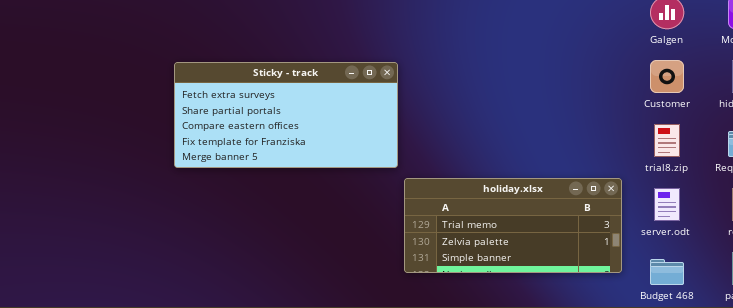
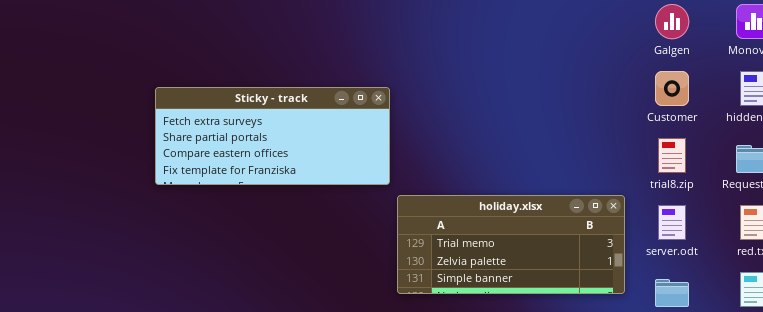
Sticky - track: [174,62,398,168] -> [155,87,390,185], resized

